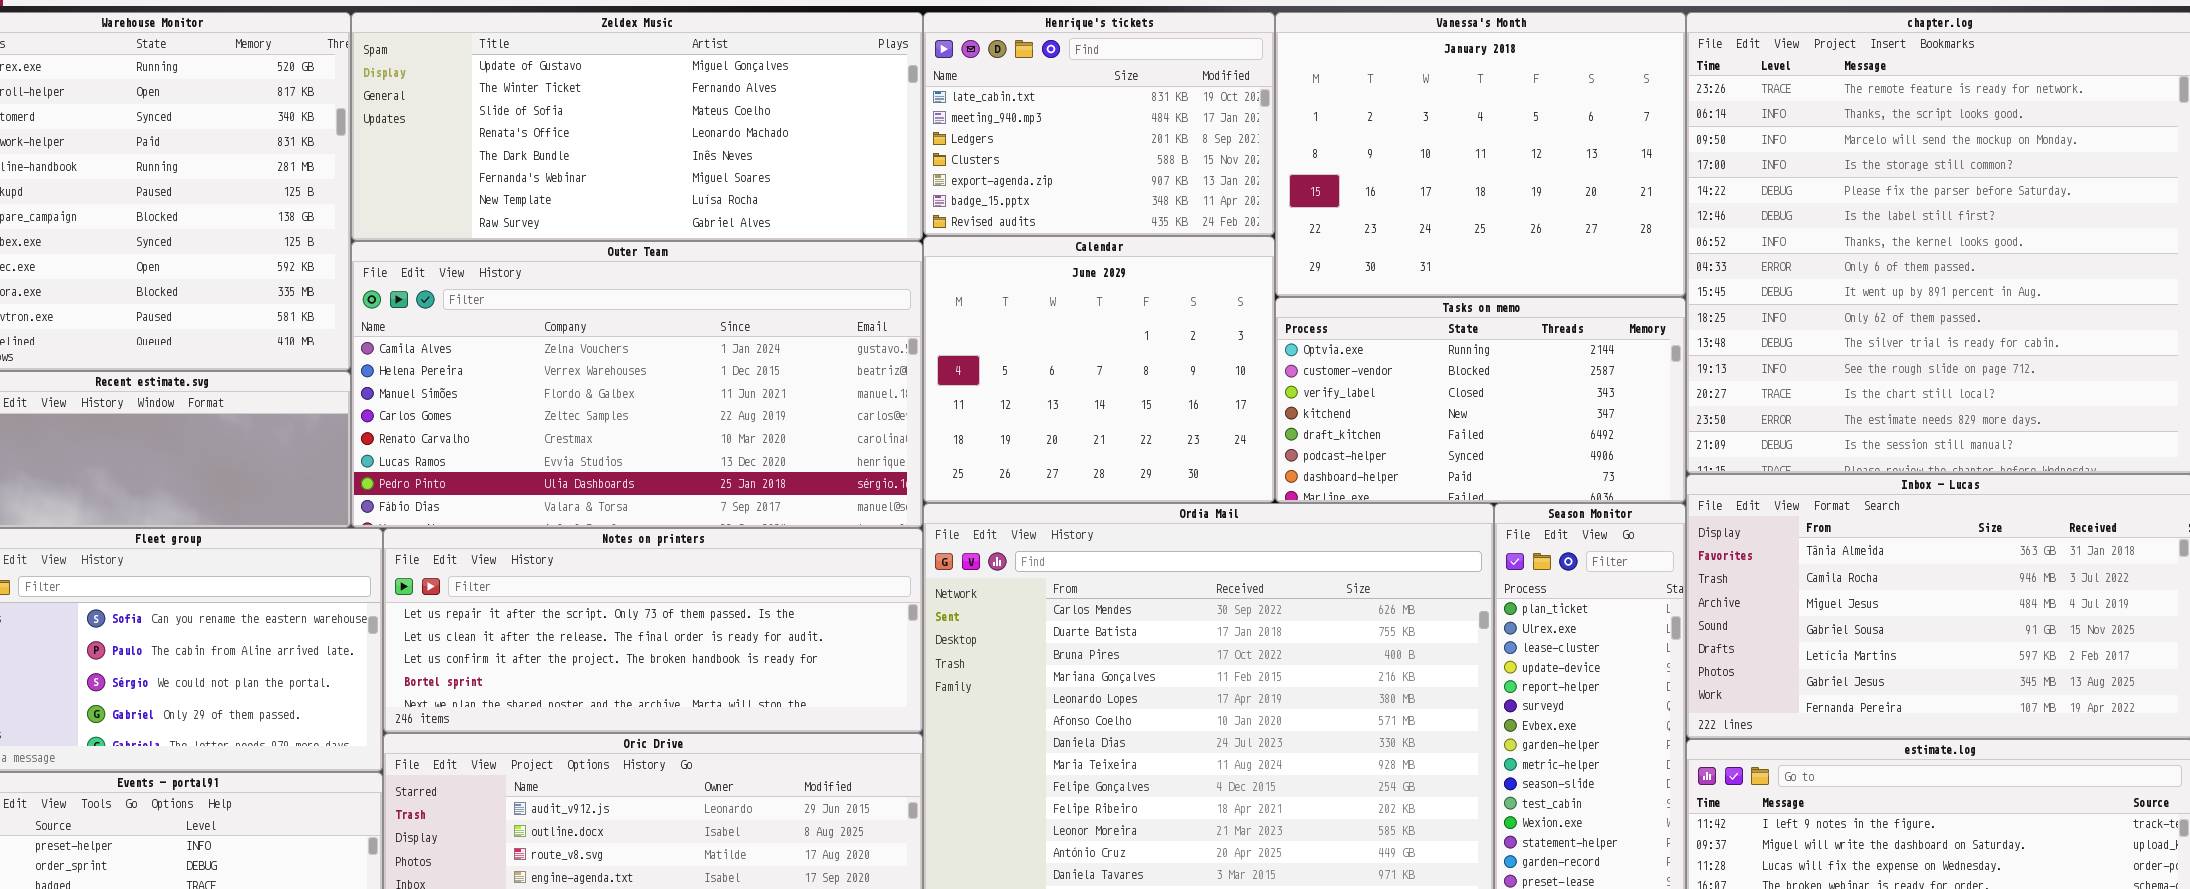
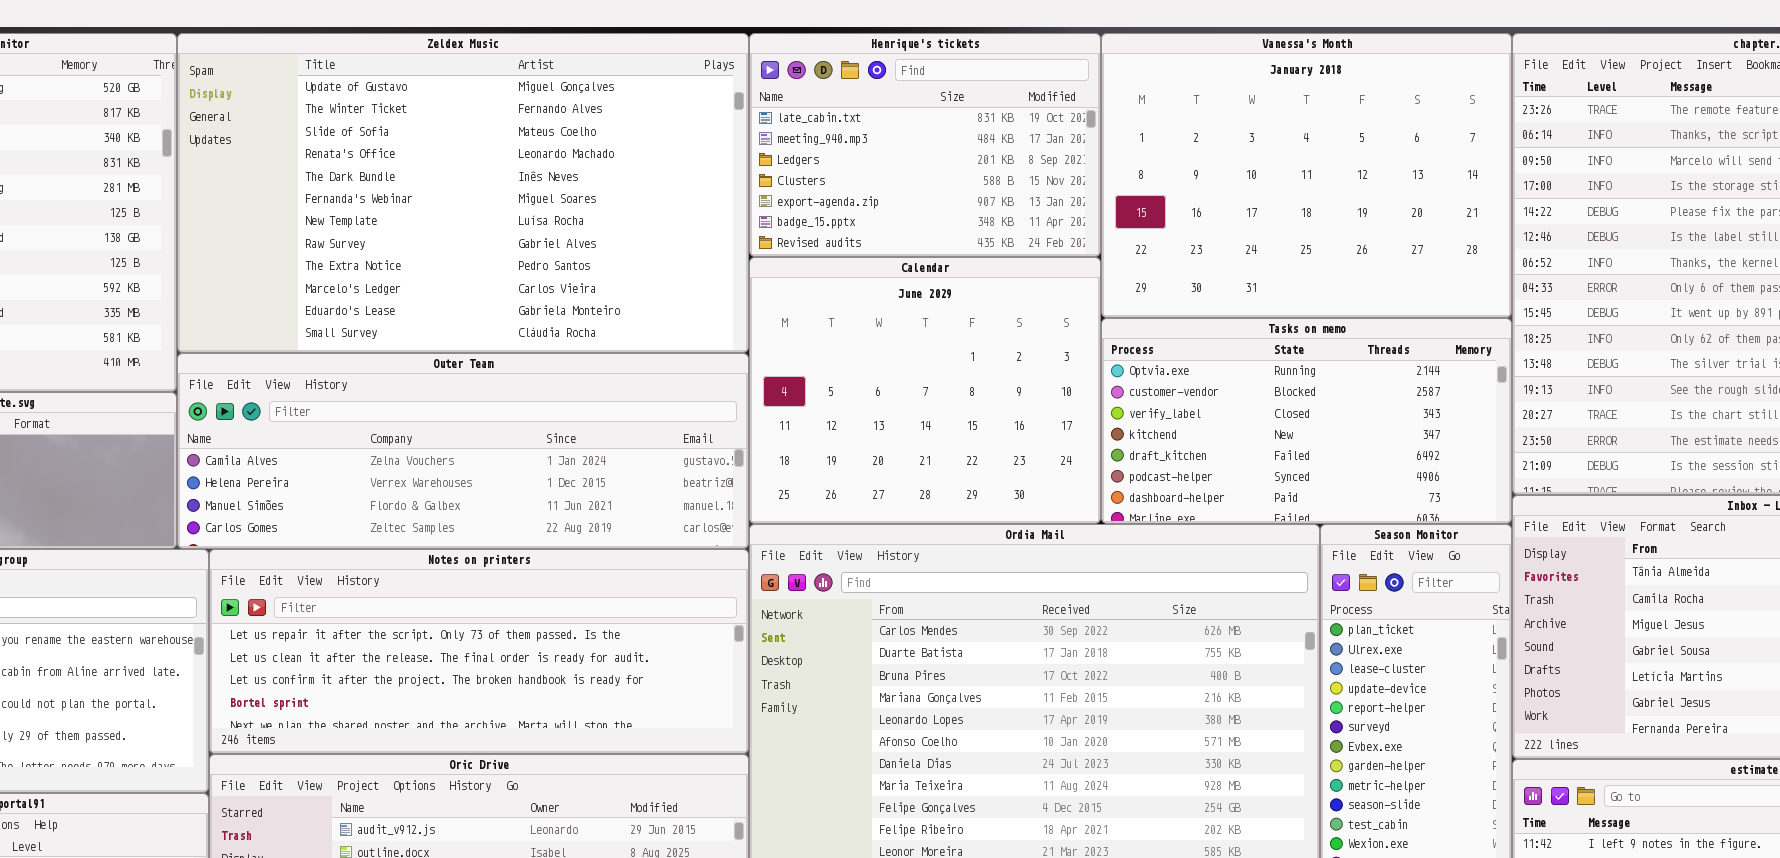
Zeldex Music: [351,12,923,241] -> [177,33,749,353], resized
Outer Team: [351,241,923,528] -> [177,353,749,549], resized

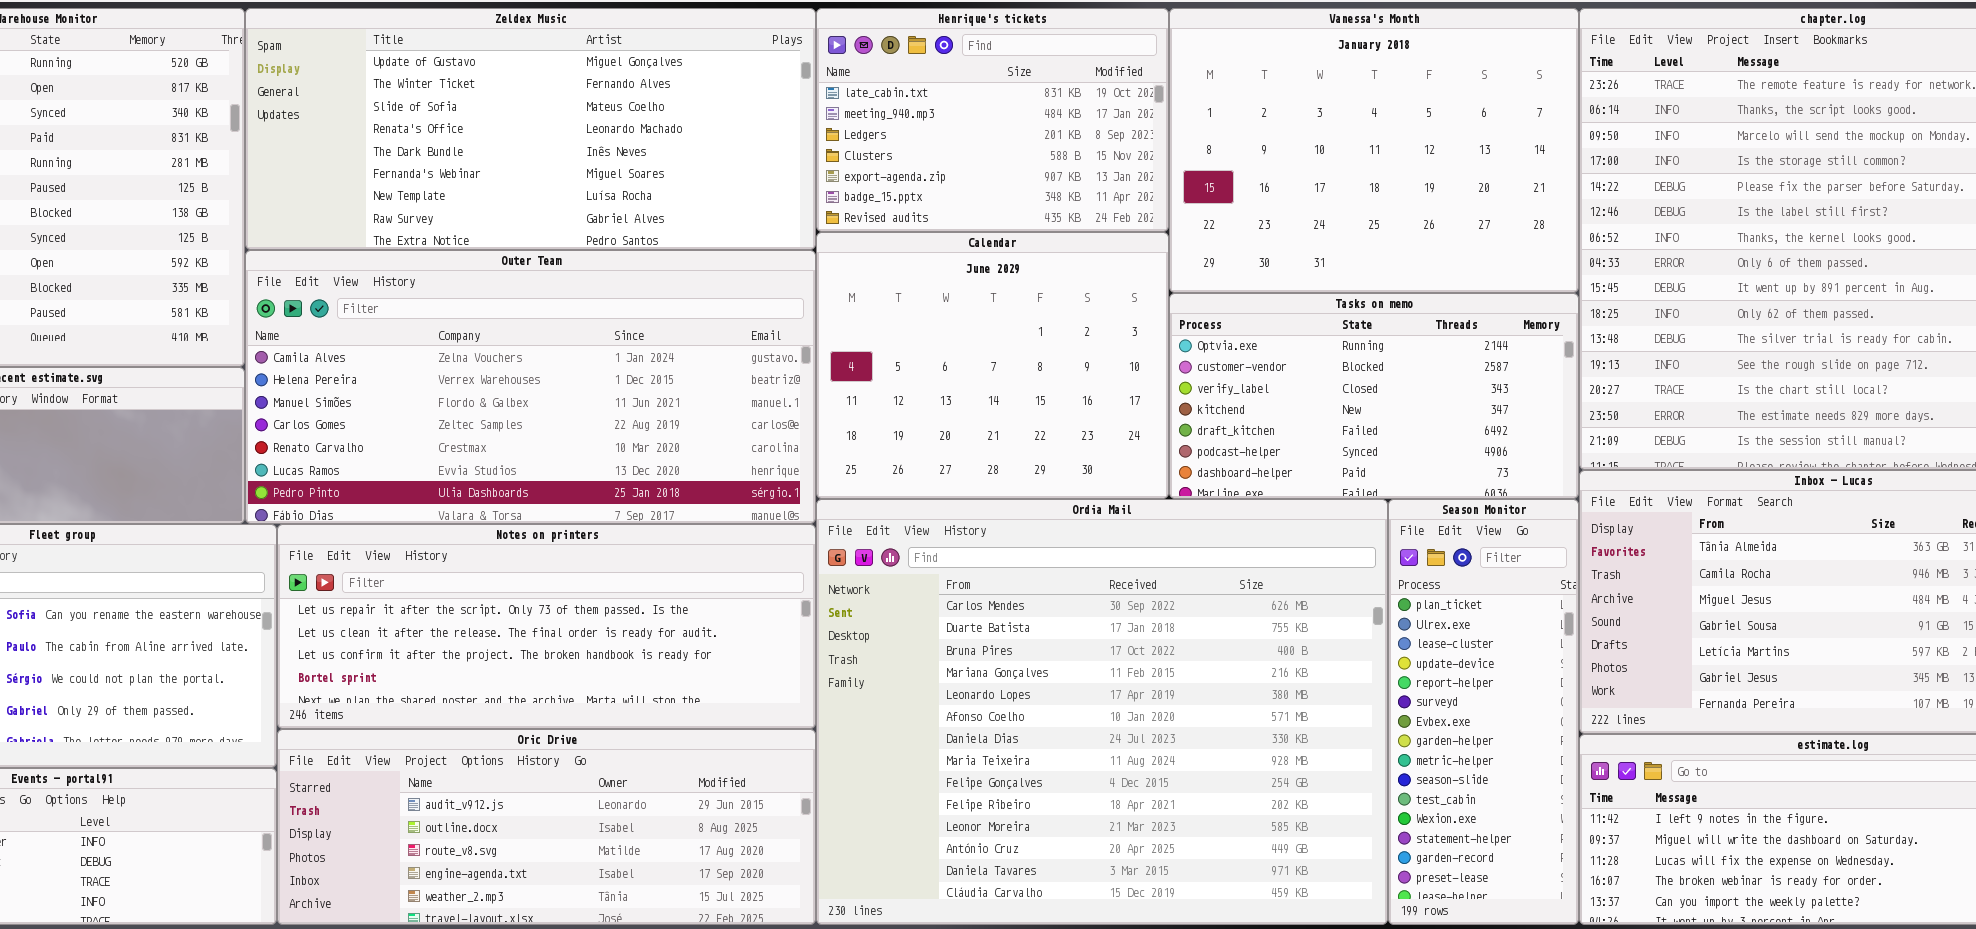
Zeldex Music: [177,33,749,353] -> [245,8,816,250], resized
Outer Team: [177,353,749,549] -> [245,250,816,524], resized

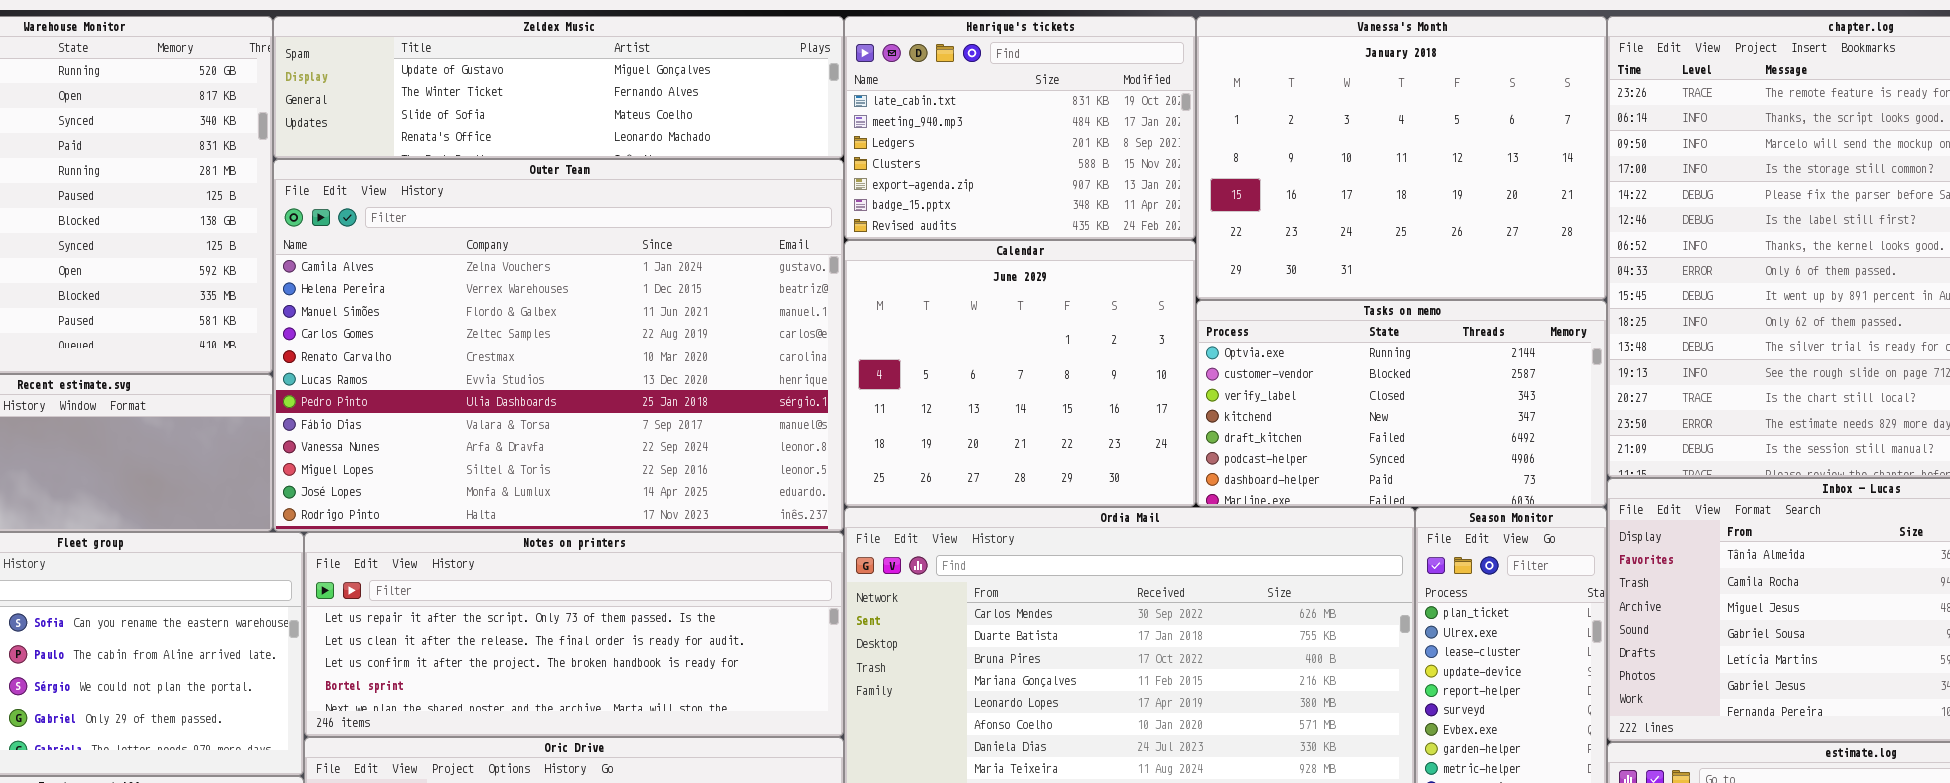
Zeldex Music: [245,8,816,250] -> [273,16,844,159], resized
Outer Team: [245,250,816,524] -> [273,159,844,532], resized

